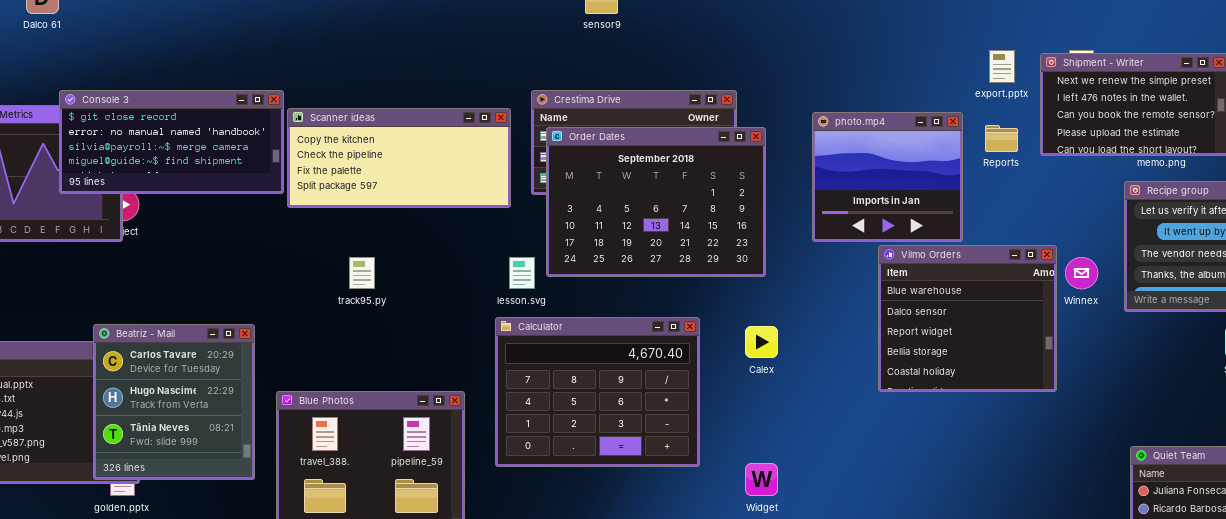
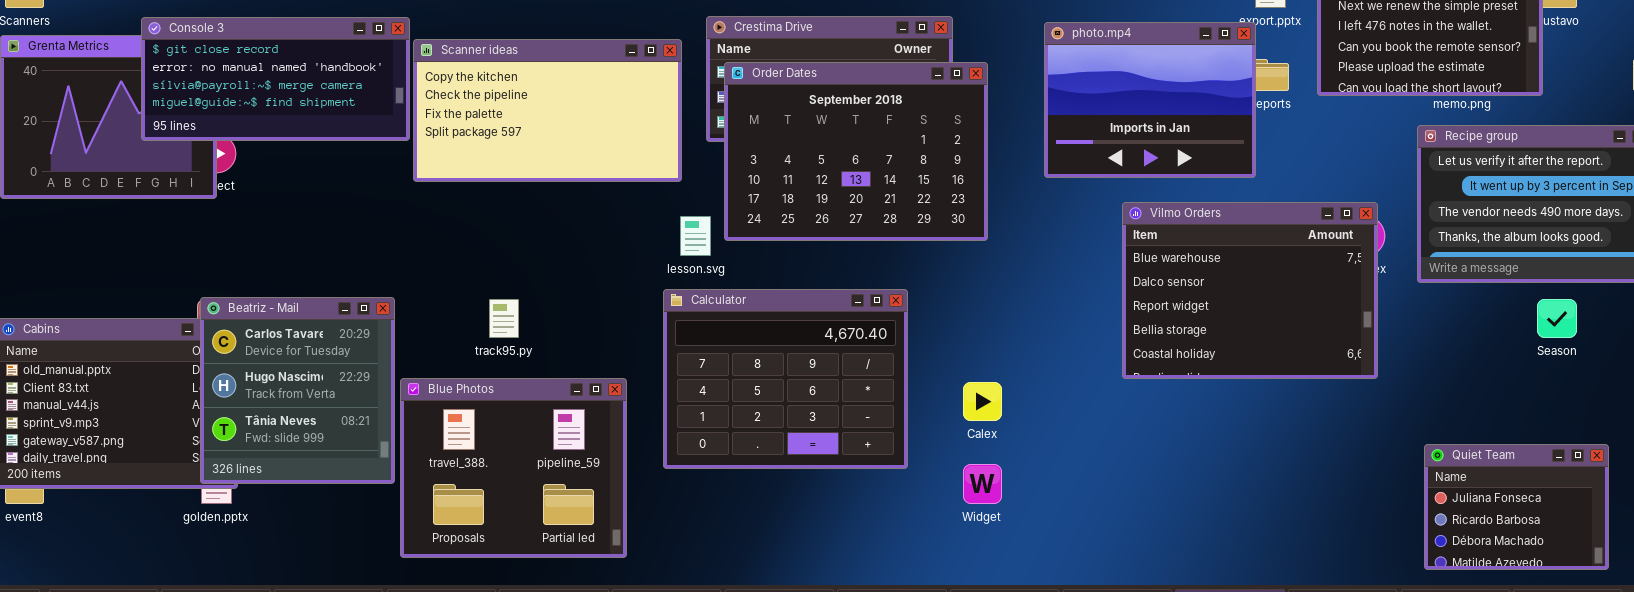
Scanner ideas: [287,108,511,208] -> [413,39,682,182], resized
photo.mp4: [812,112,963,242] -> [1044,22,1256,178], moved, resized
Vilmo Orders: [878,245,1057,392] -> [1122,202,1378,379], resized
track95.py: [349,257,375,289] -> [489,299,519,338], moved
Beatriz - Mail: [93,324,255,480] -> [200,297,395,484], moved
Calex: [745,326,778,358] -> [963,382,1002,421], moved

